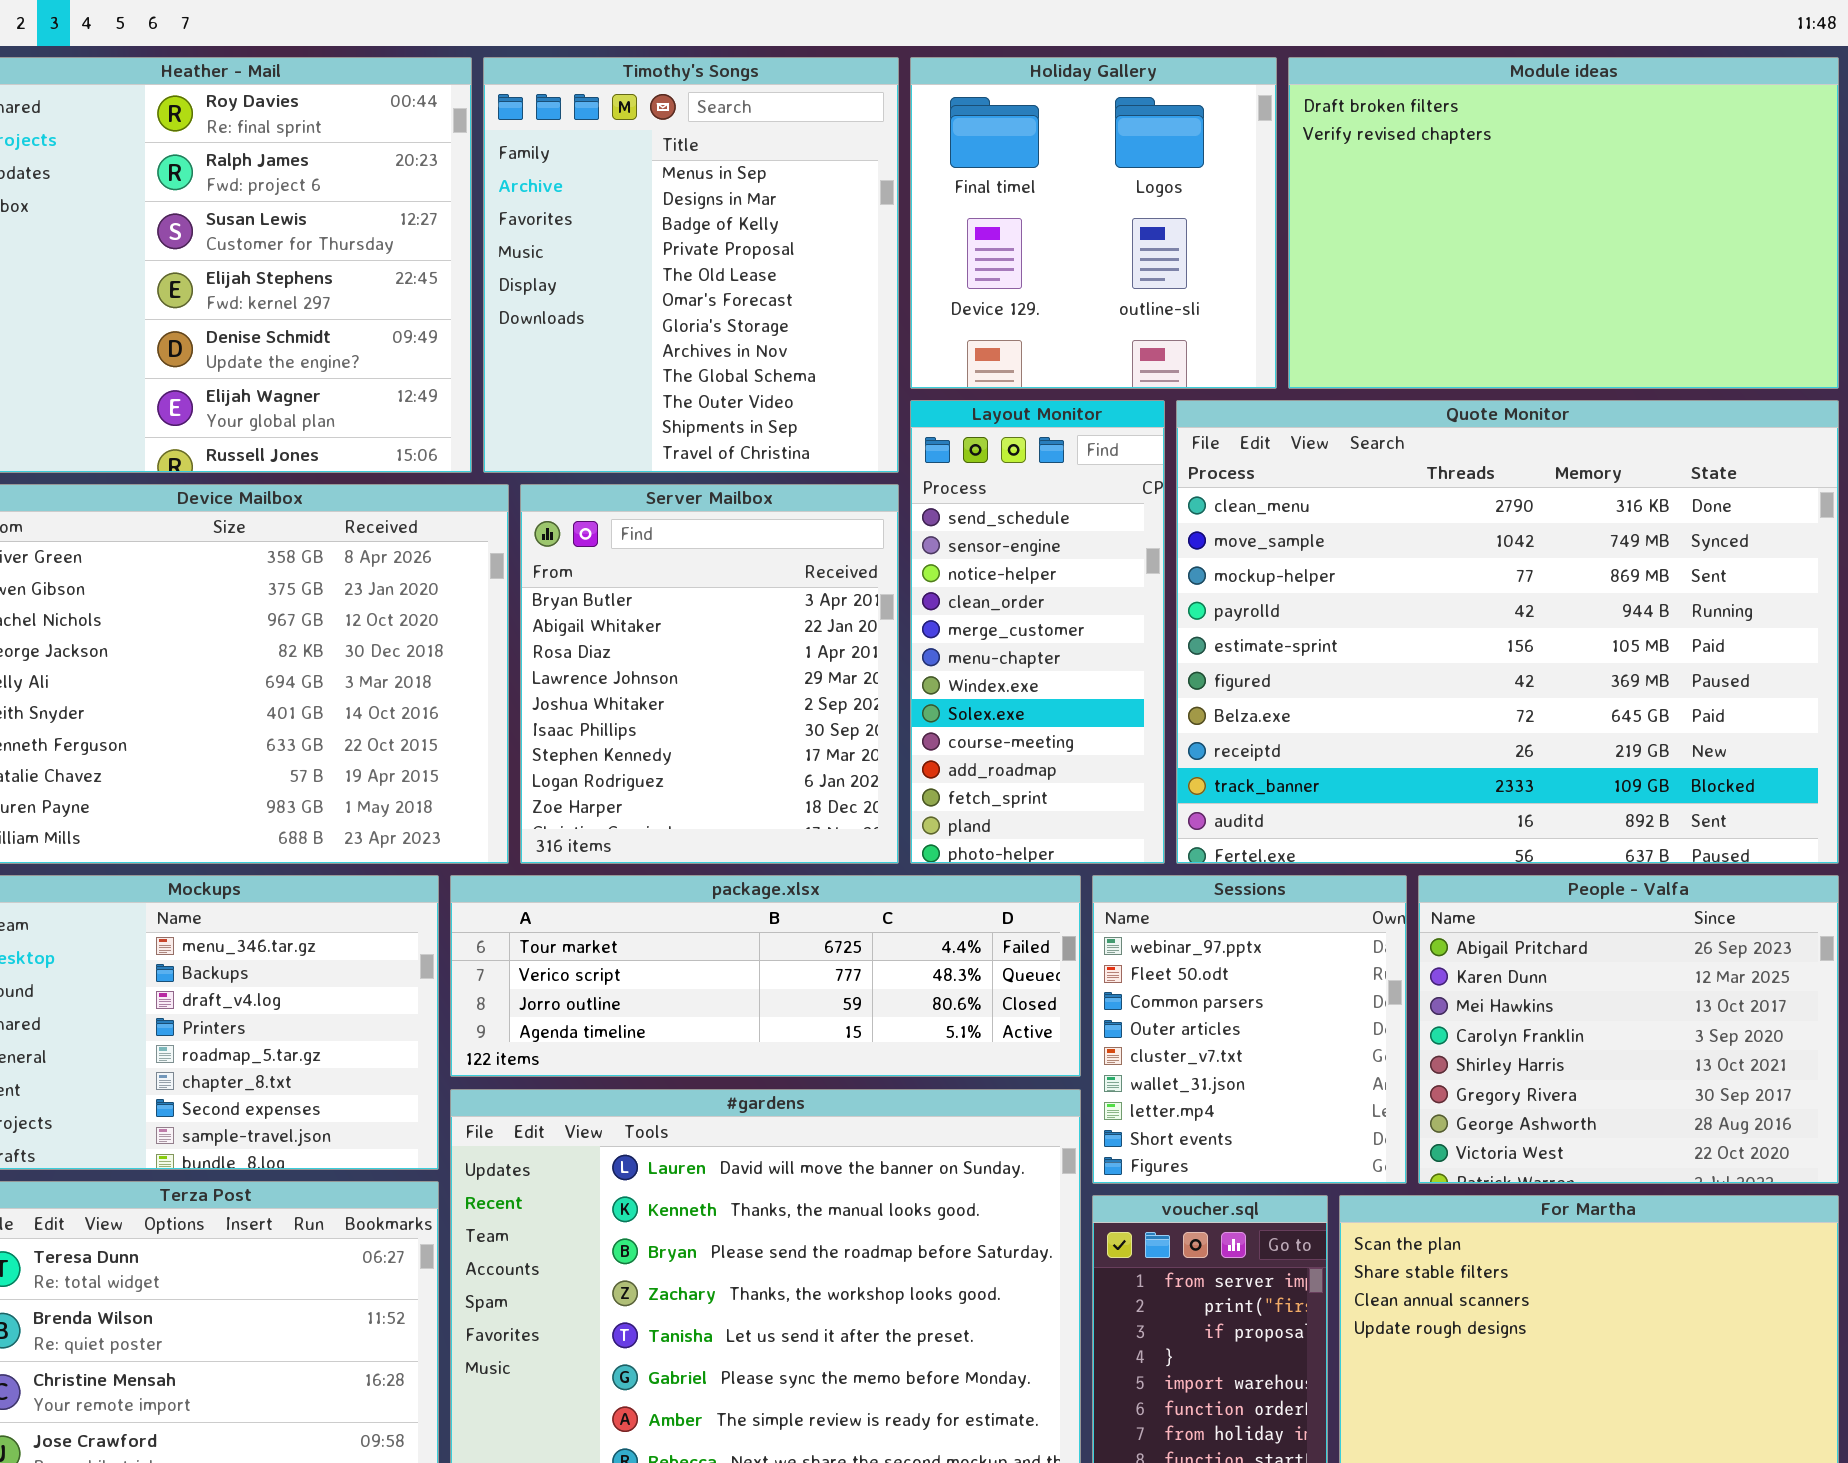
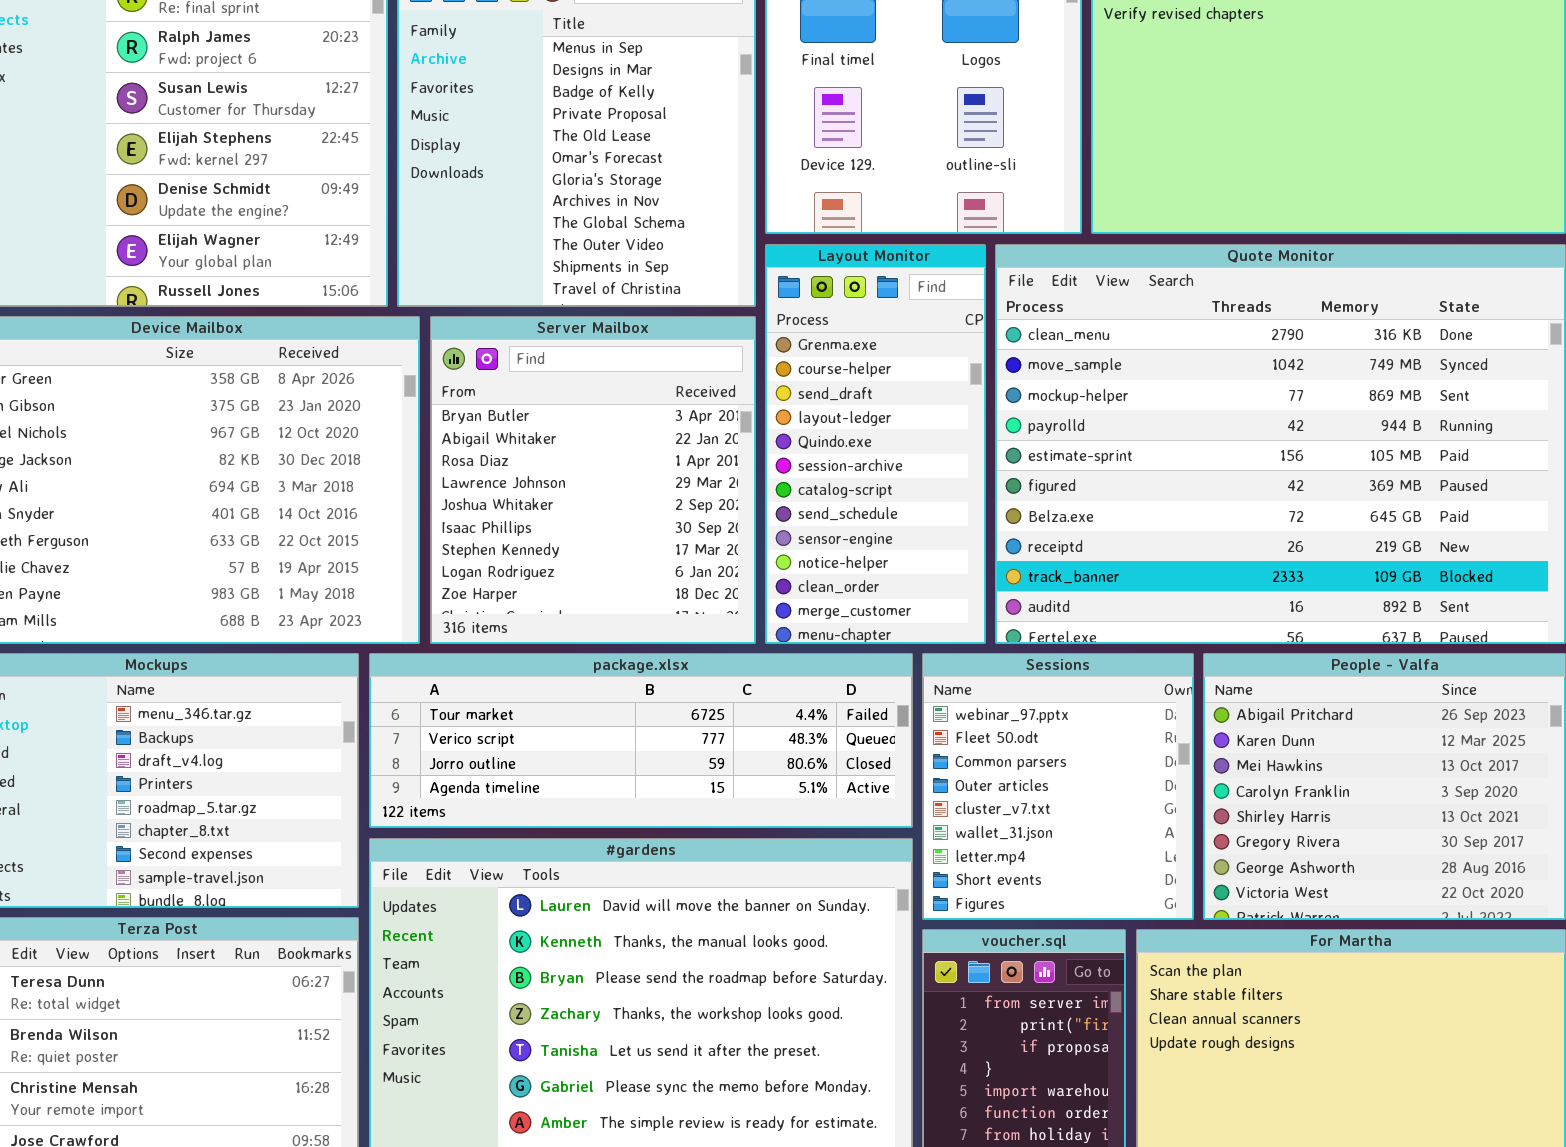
Layout Monitor: [910,400,1165,864] -> [765,244,986,644], scrolled up 7 rows

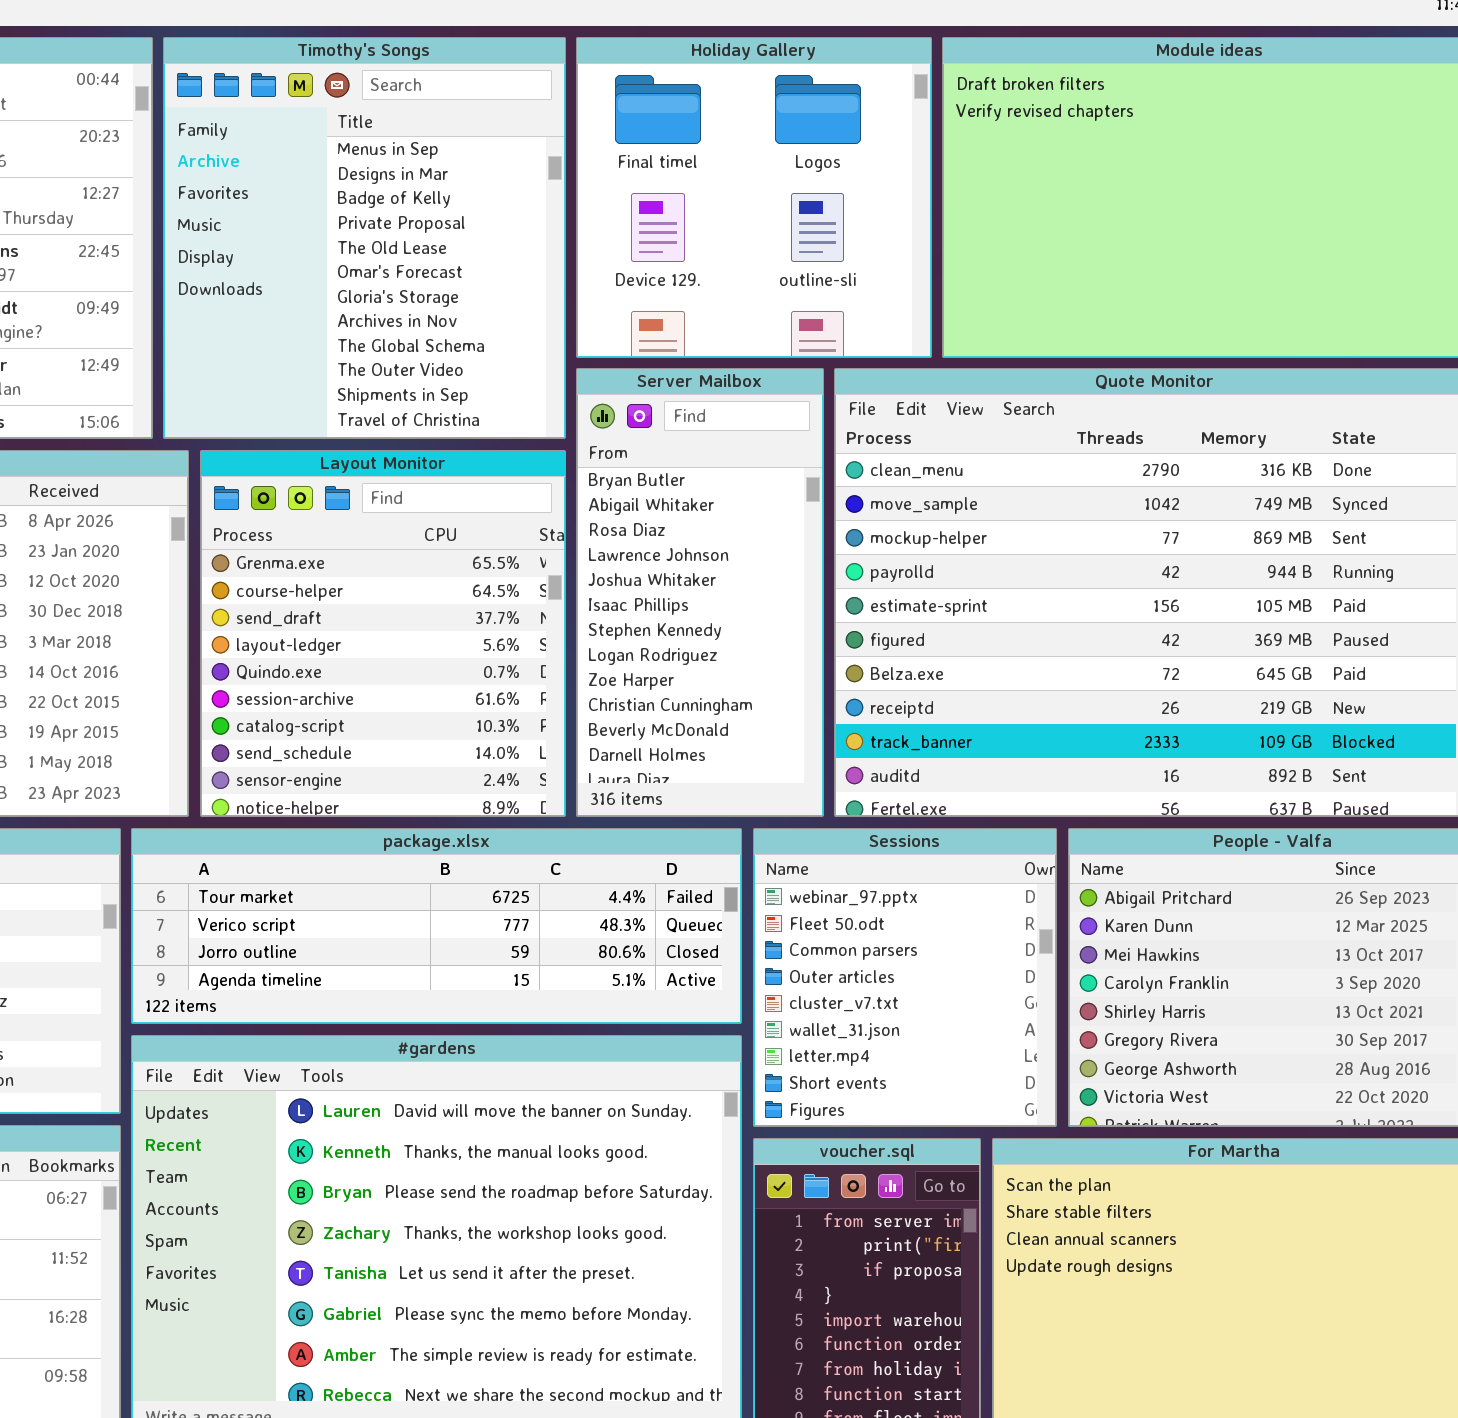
Layout Monitor: [765,244,986,644] -> [200,450,566,817], moved, resized
Server Mailbox: [430,316,756,644] -> [576,368,824,817], moved, resized

